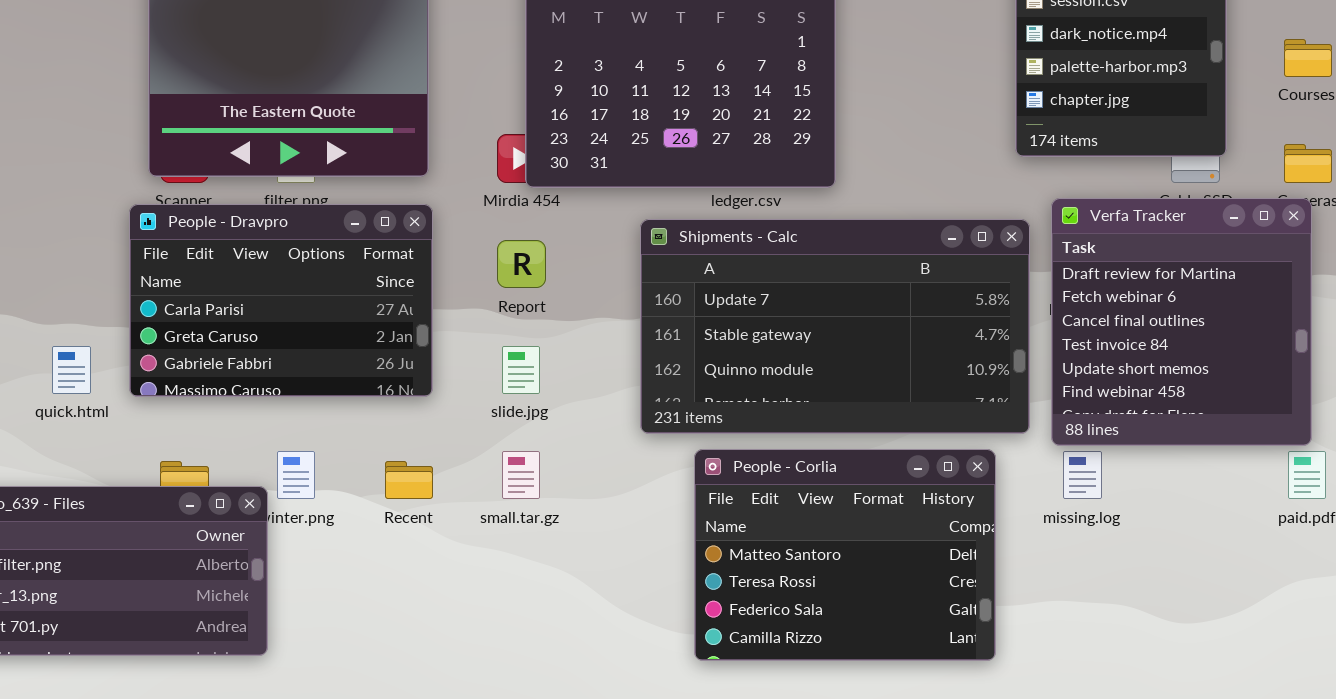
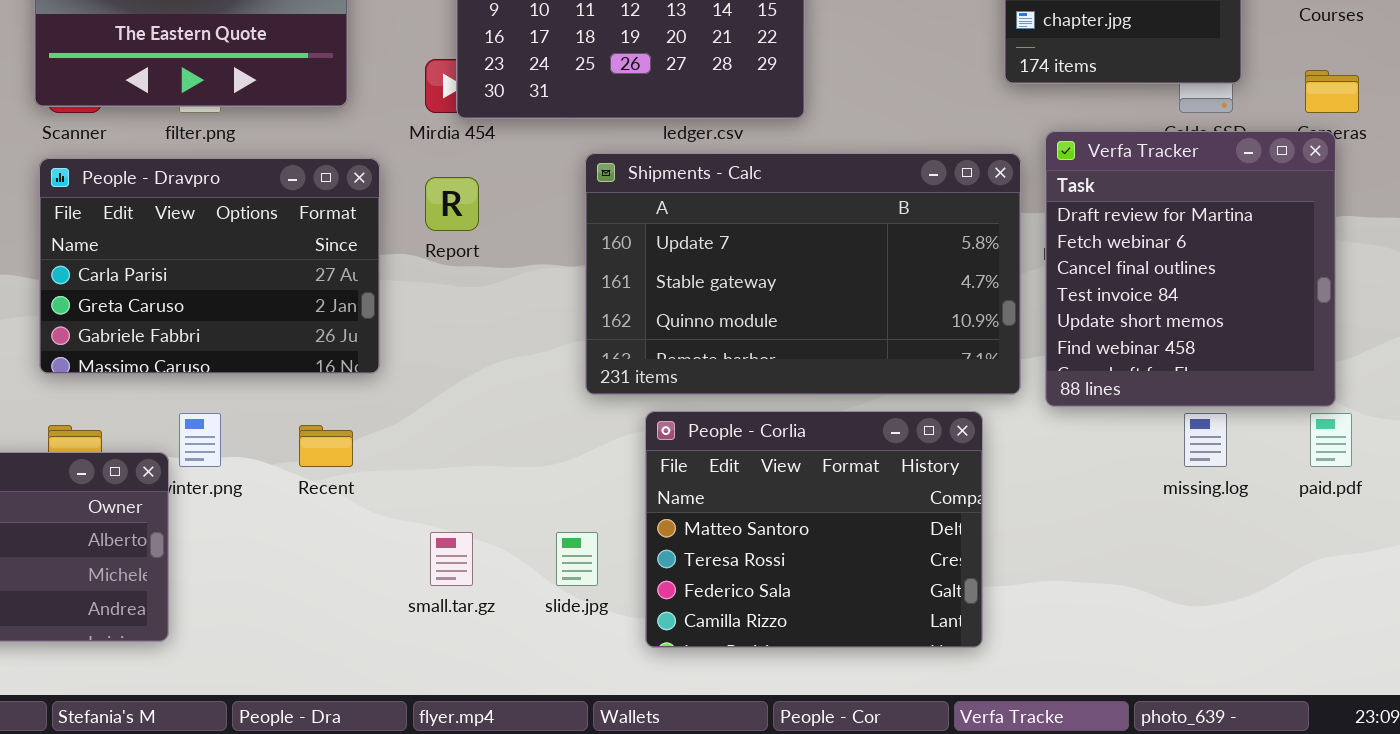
People - Dravpro: [129,204,433,397] -> [39,158,380,374], moved
slide.jpg: [502,346,540,394] -> [556,532,598,586], moved
small.tar.gz: [502,451,540,499] -> [430,532,473,586], moved
missing.log: [1063,451,1102,499] -> [1184,413,1227,467], moved

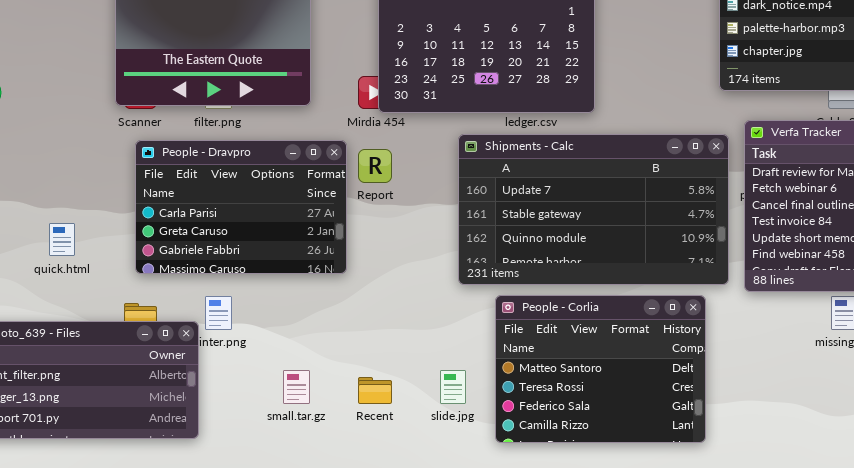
People - Dravpro: [39,158,380,374] -> [135,140,347,274], moved
Recent: [299,425,353,467] -> [358,377,392,404], moved
small.tar.gz: [430,532,473,586] -> [283,370,310,404], moved

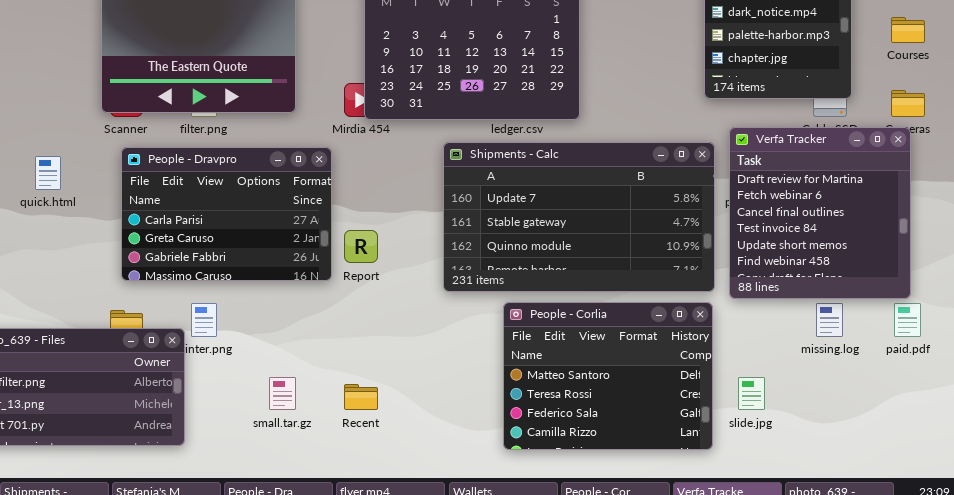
Report: [358,149,392,183] -> [344,230,378,263], moved
quick.html: [49,223,75,256] -> [35,156,61,190], moved
People - Corlia: [495,295,706,443] -> [503,302,713,450], moved
slide.jpg: [440,370,466,404] -> [738,377,765,410], moved

